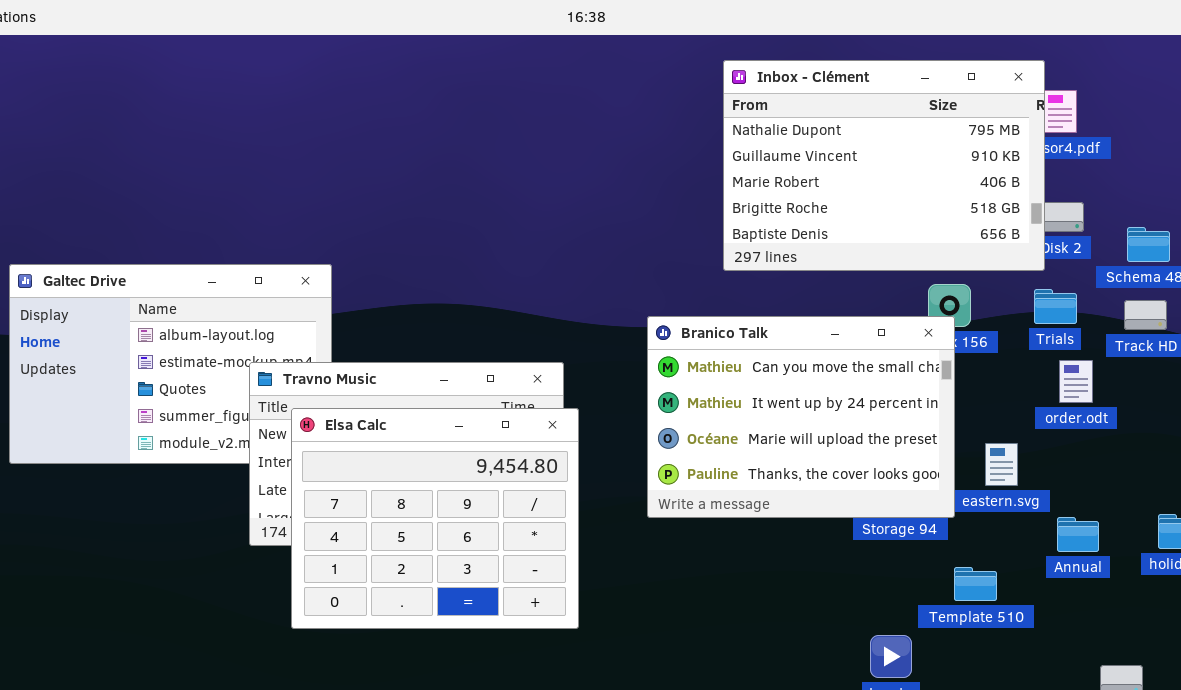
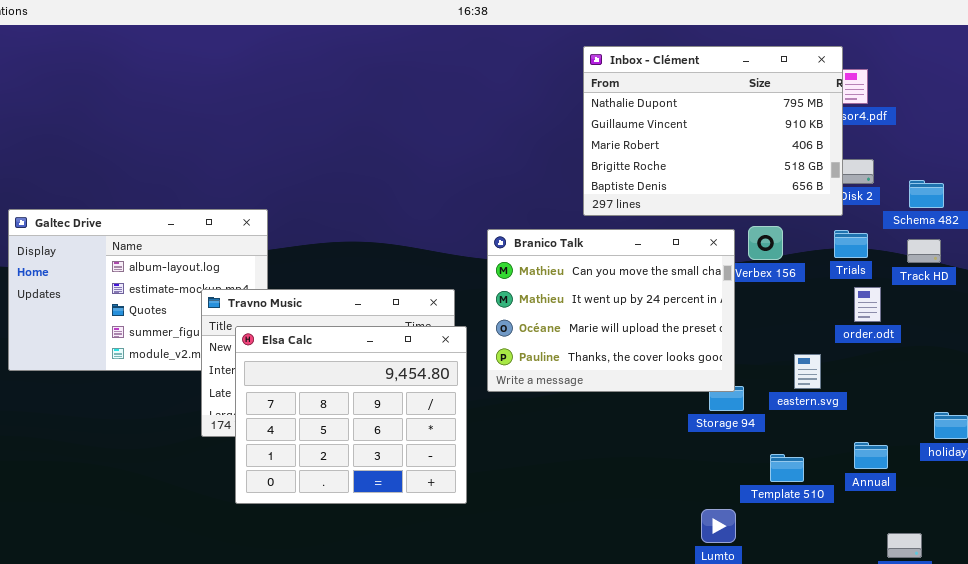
Branico Talk: [647,316,955,518] -> [487,229,735,392], moved
Annual: [1057,517,1099,552] -> [854,442,888,469], moved

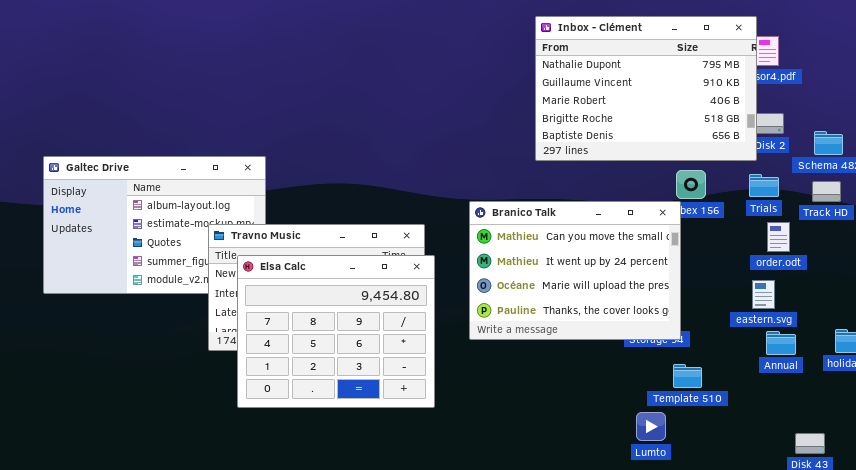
Branico Talk: [487,229,735,392] -> [469,201,681,340], moved
eastern.svg: [794,354,821,389] -> [752,280,775,309], moved
Annual: [854,442,888,469] -> [766,331,796,355], moved
Template 510: [770,454,804,482] -> [673,364,702,388], moved

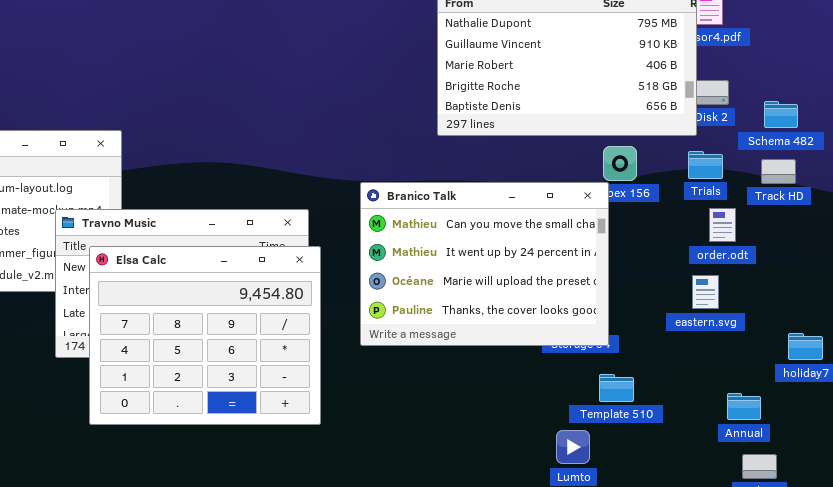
Annual: [766,331,796,355] -> [727,393,761,420], moved

